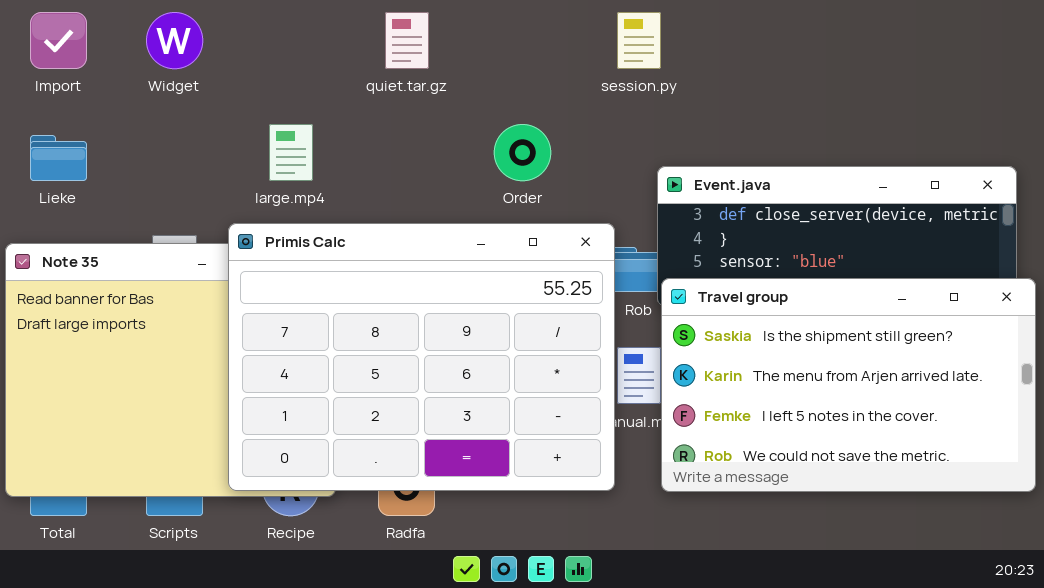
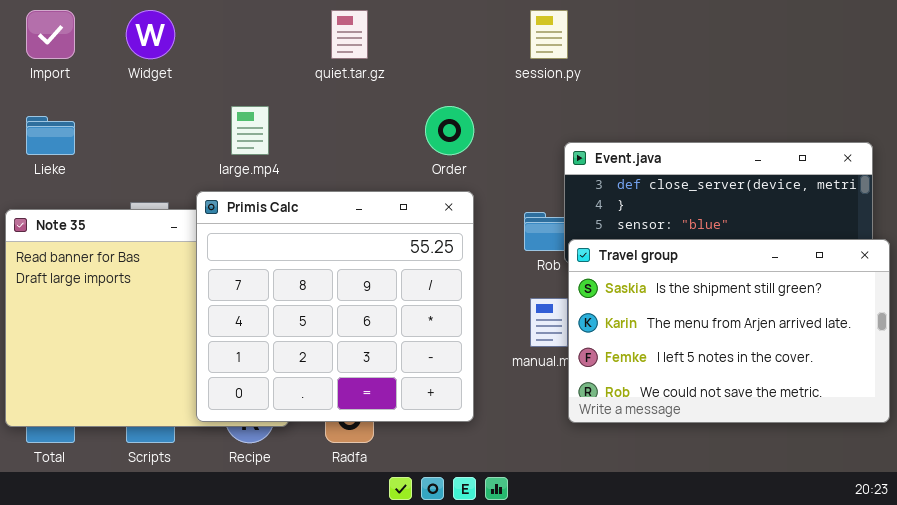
Primis Calc: [228,223,615,491] -> [196,191,474,422], resized

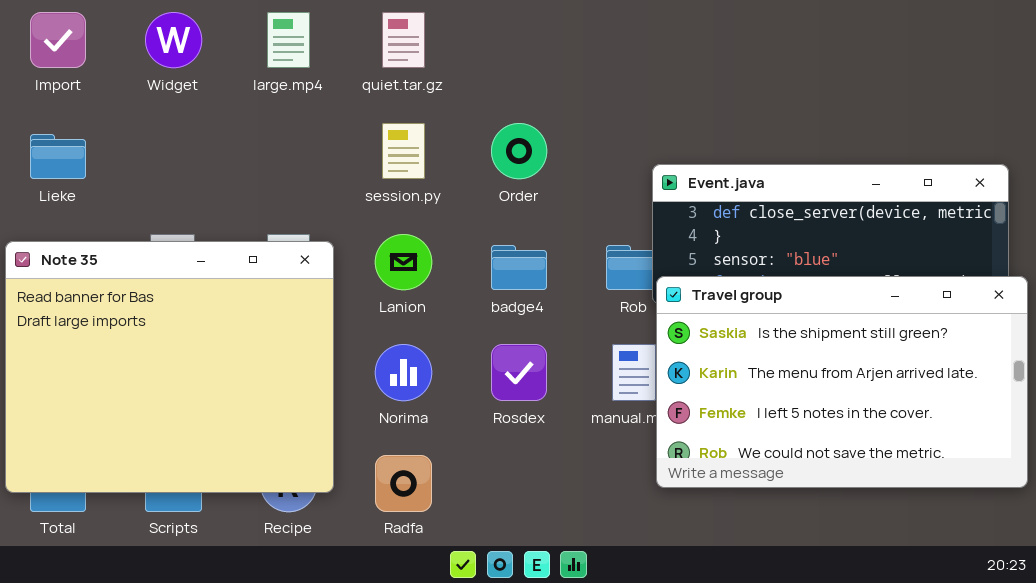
session.py: [530,10,568,59] -> [382,123,425,179], moved
large.mp4: [231,106,269,155] -> [267,12,310,68], moved
Primis Calc: [196,191,474,422] -> none, closed

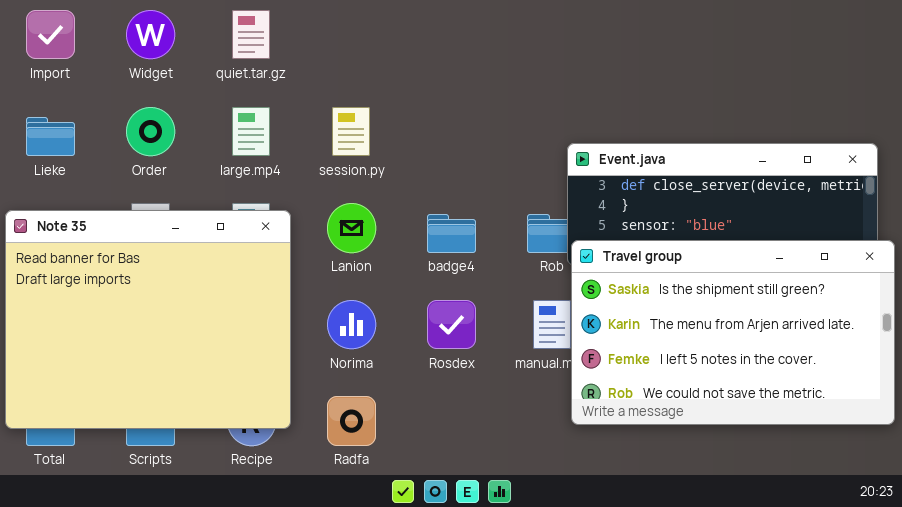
large.mp4: [267,12,310,68] -> [232,107,270,156], moved
quiet.tar.gz: [382,12,425,68] -> [232,10,270,59], moved
Order: [491,123,547,179] -> [126,107,175,156], moved

